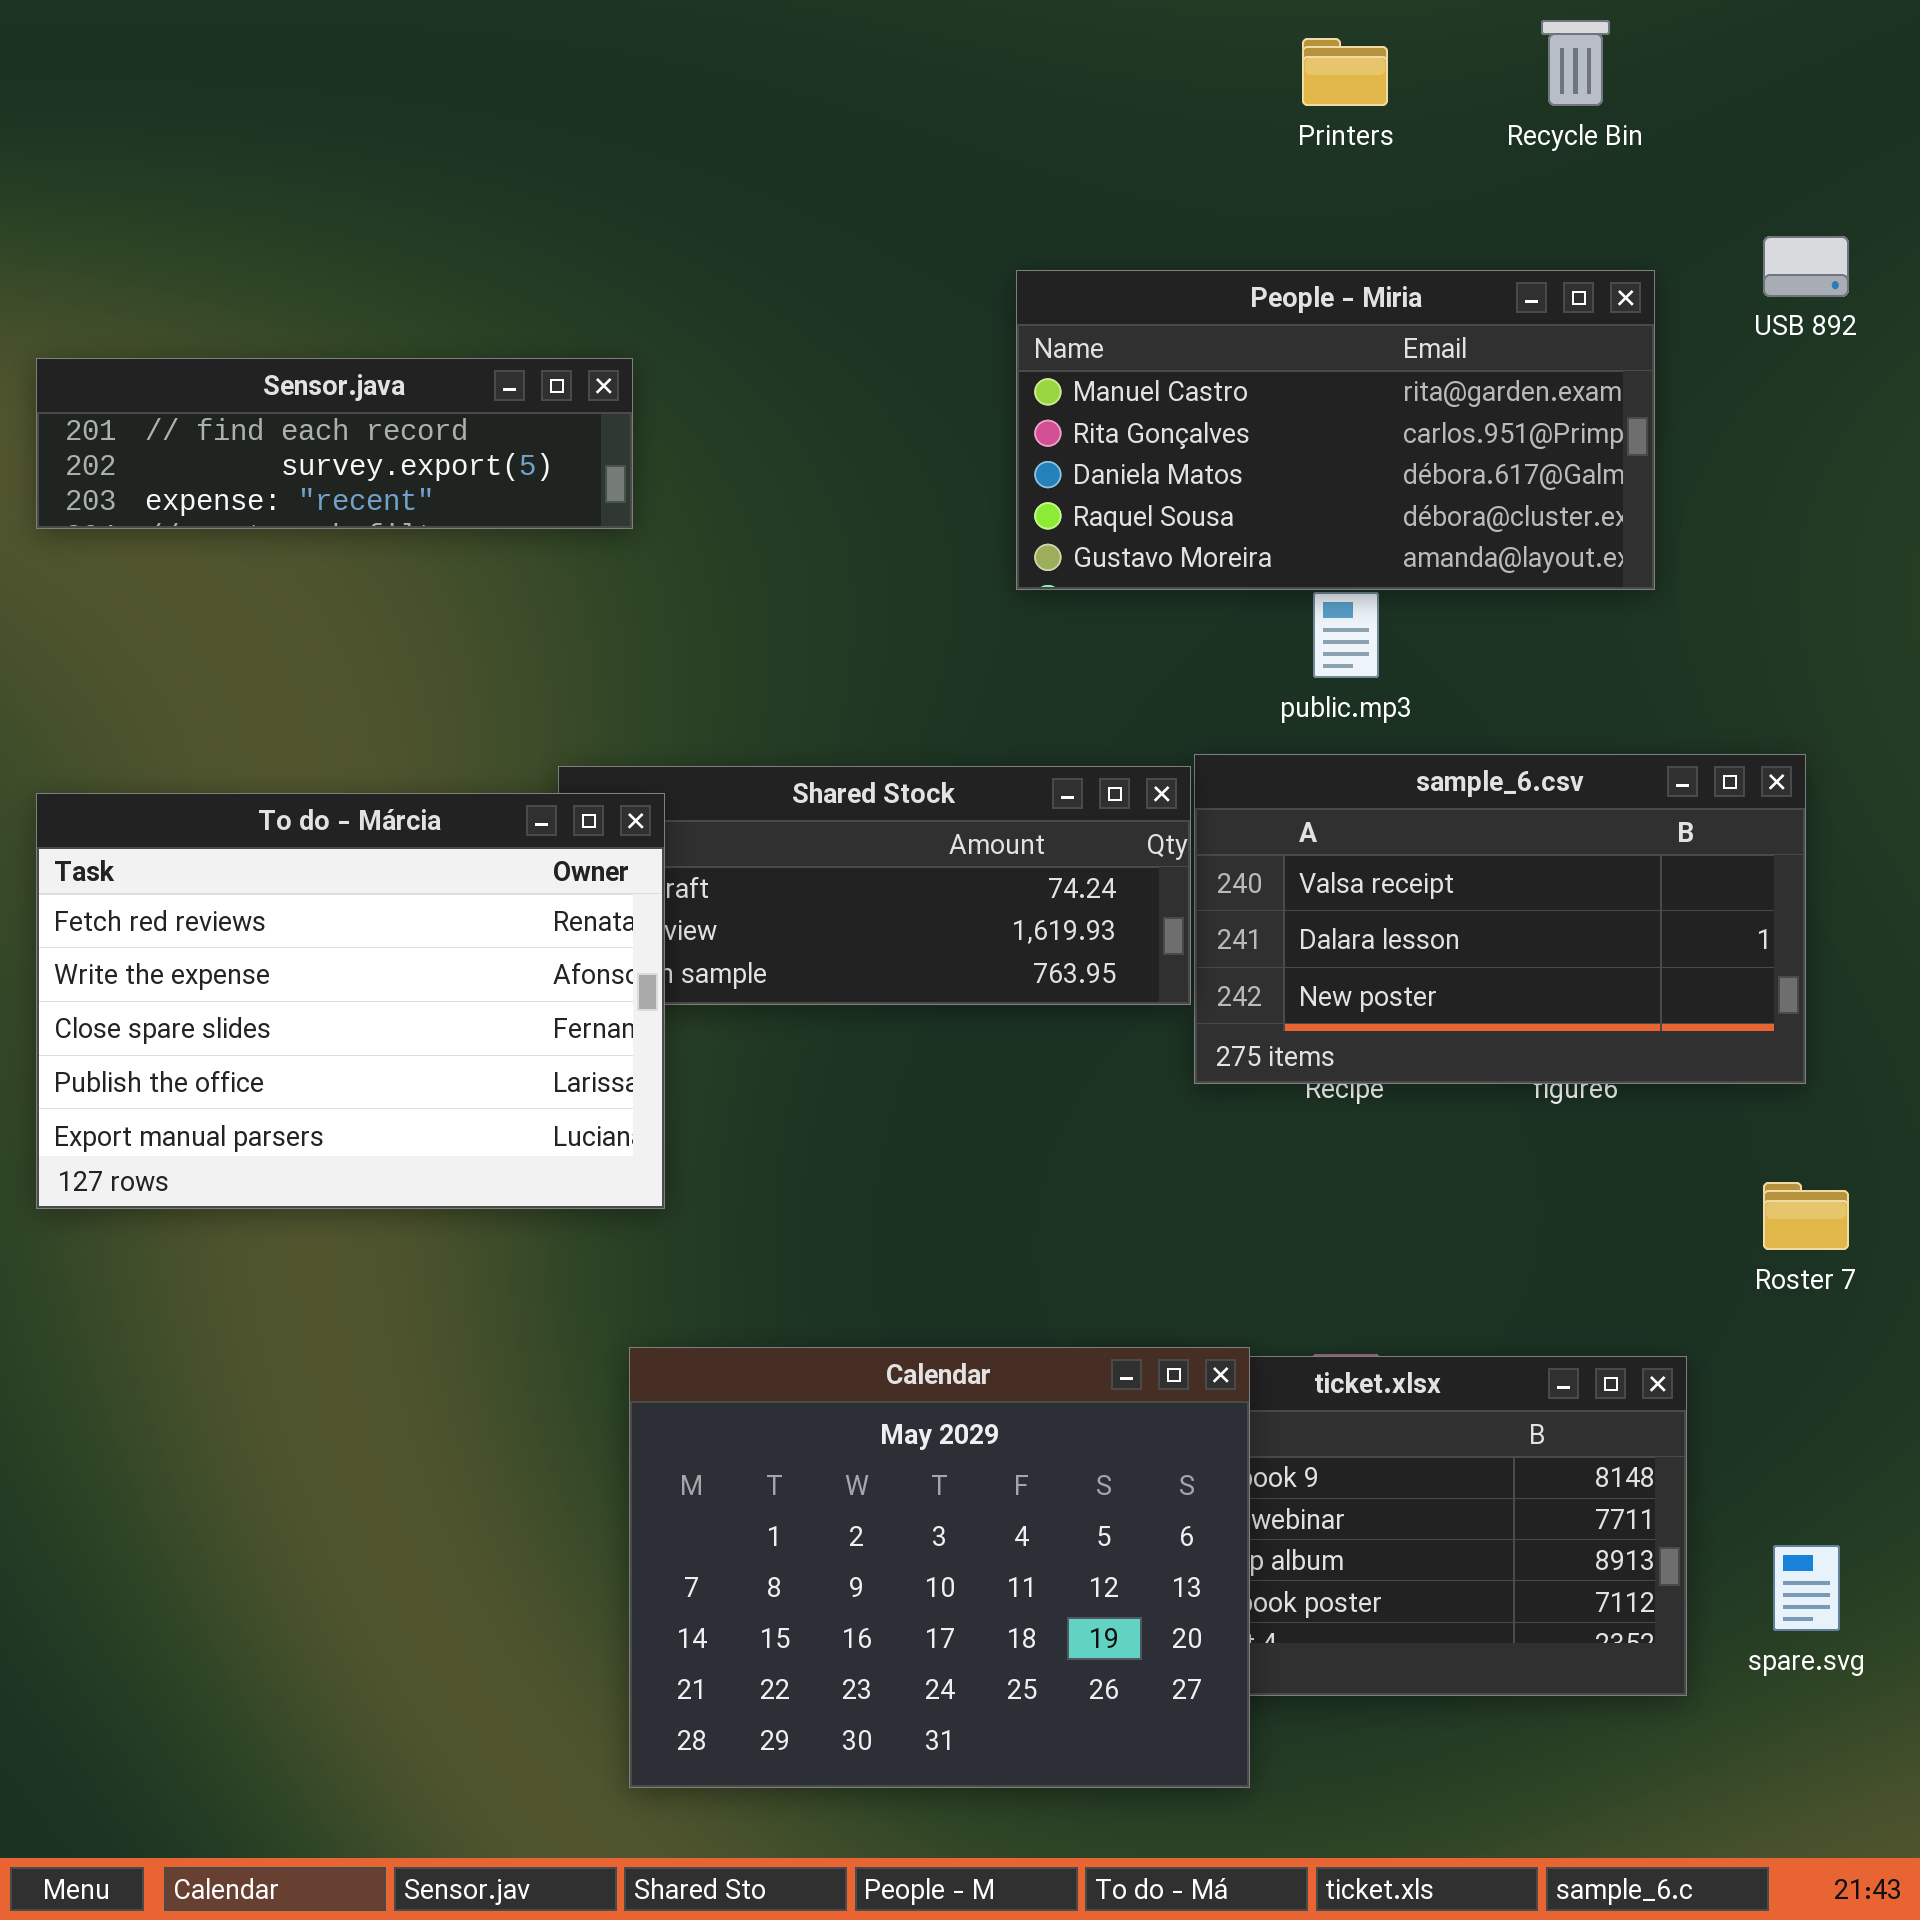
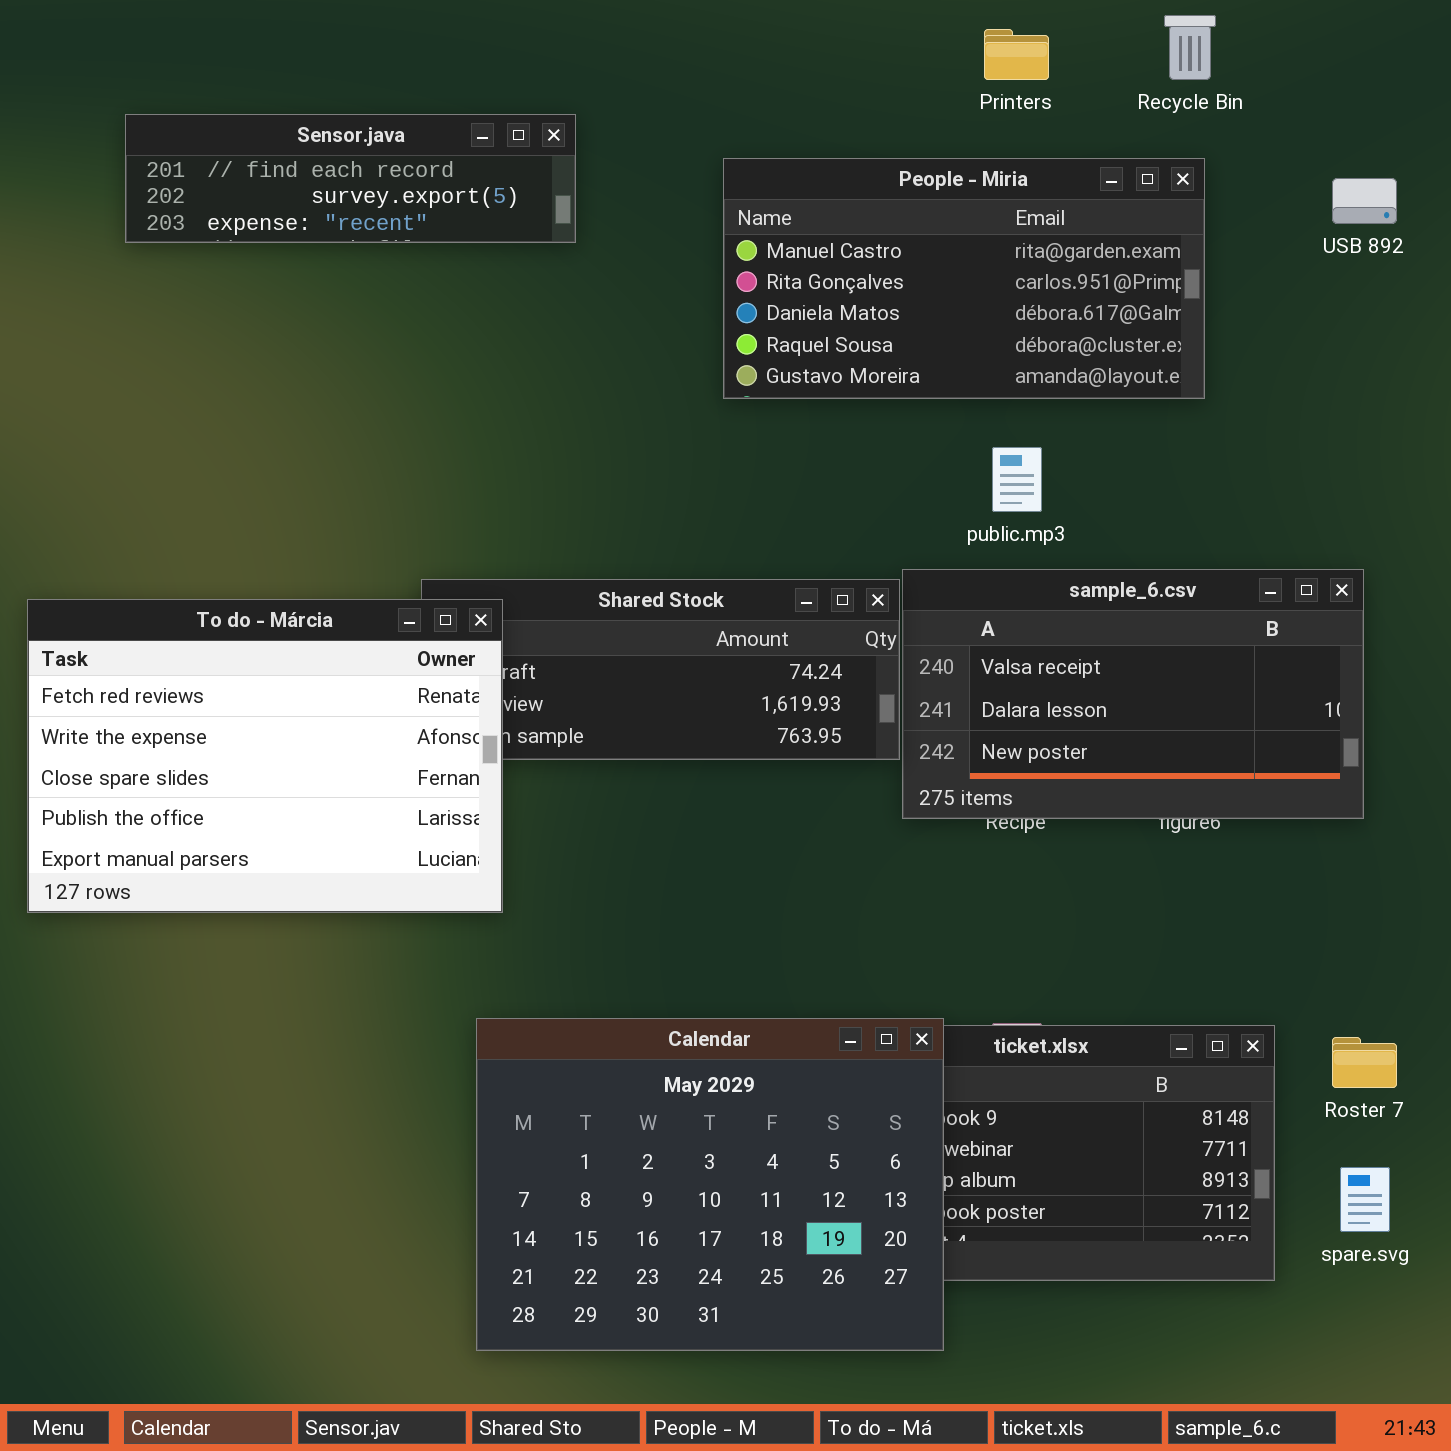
People - Miria: [1016,270,1655,590] -> [723,158,1205,399], moved
Sensor.java: [36,358,633,529] -> [125,114,576,243], moved
Roster 7: [1763,1182,1849,1250] -> [1332,1037,1397,1088], moved

